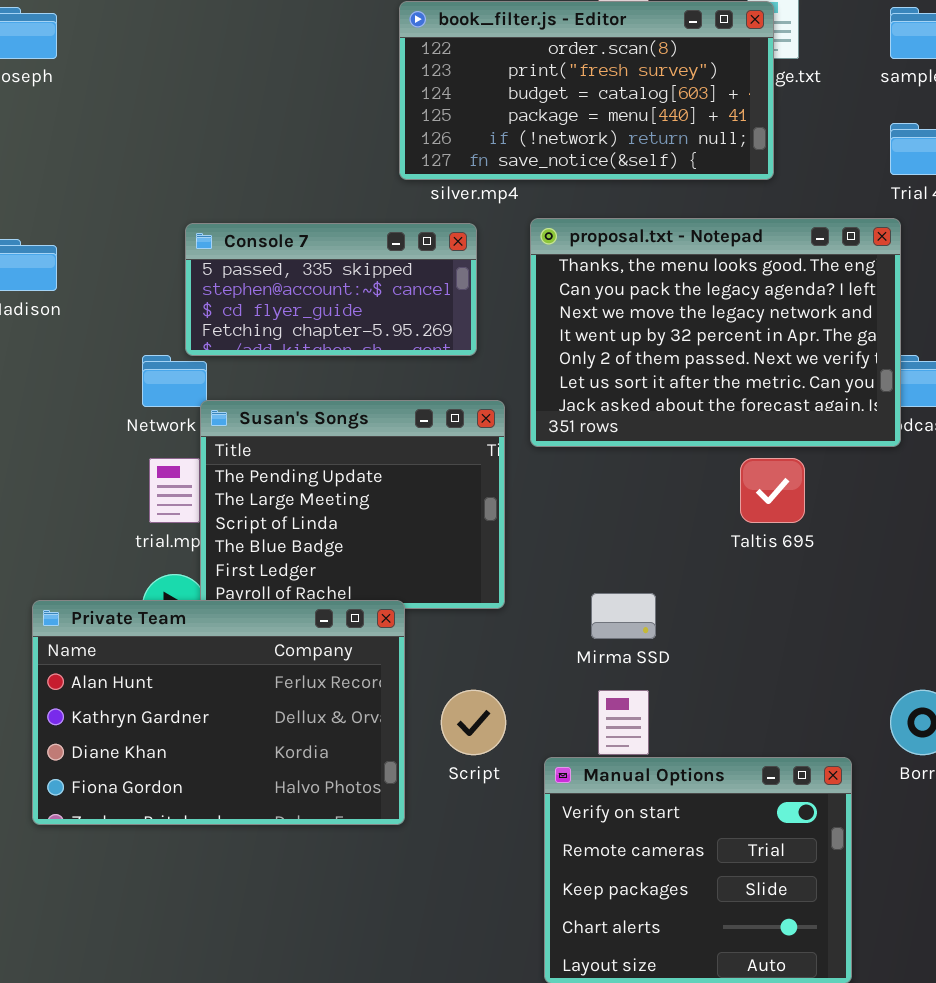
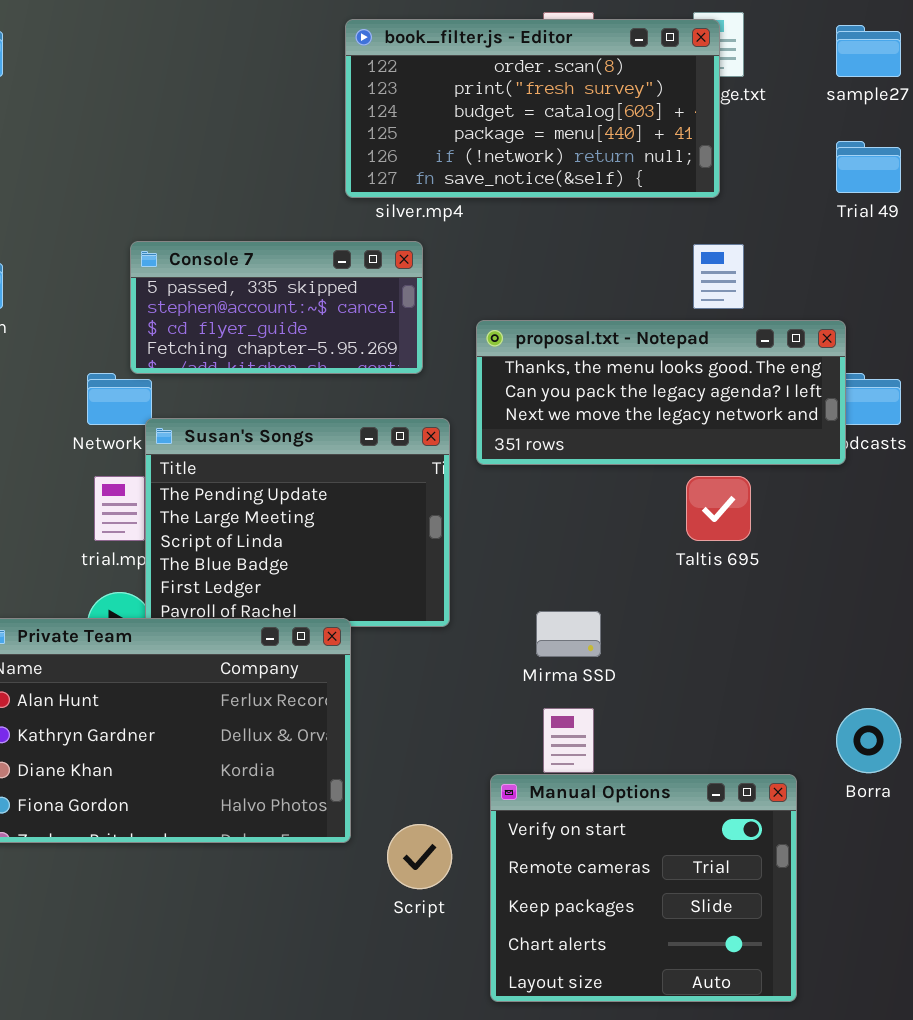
proposal.txt - Notepad: [530,218,901,447] -> [476,320,846,465], resized
Script: [441,690,506,755] -> [387,824,452,889], moved

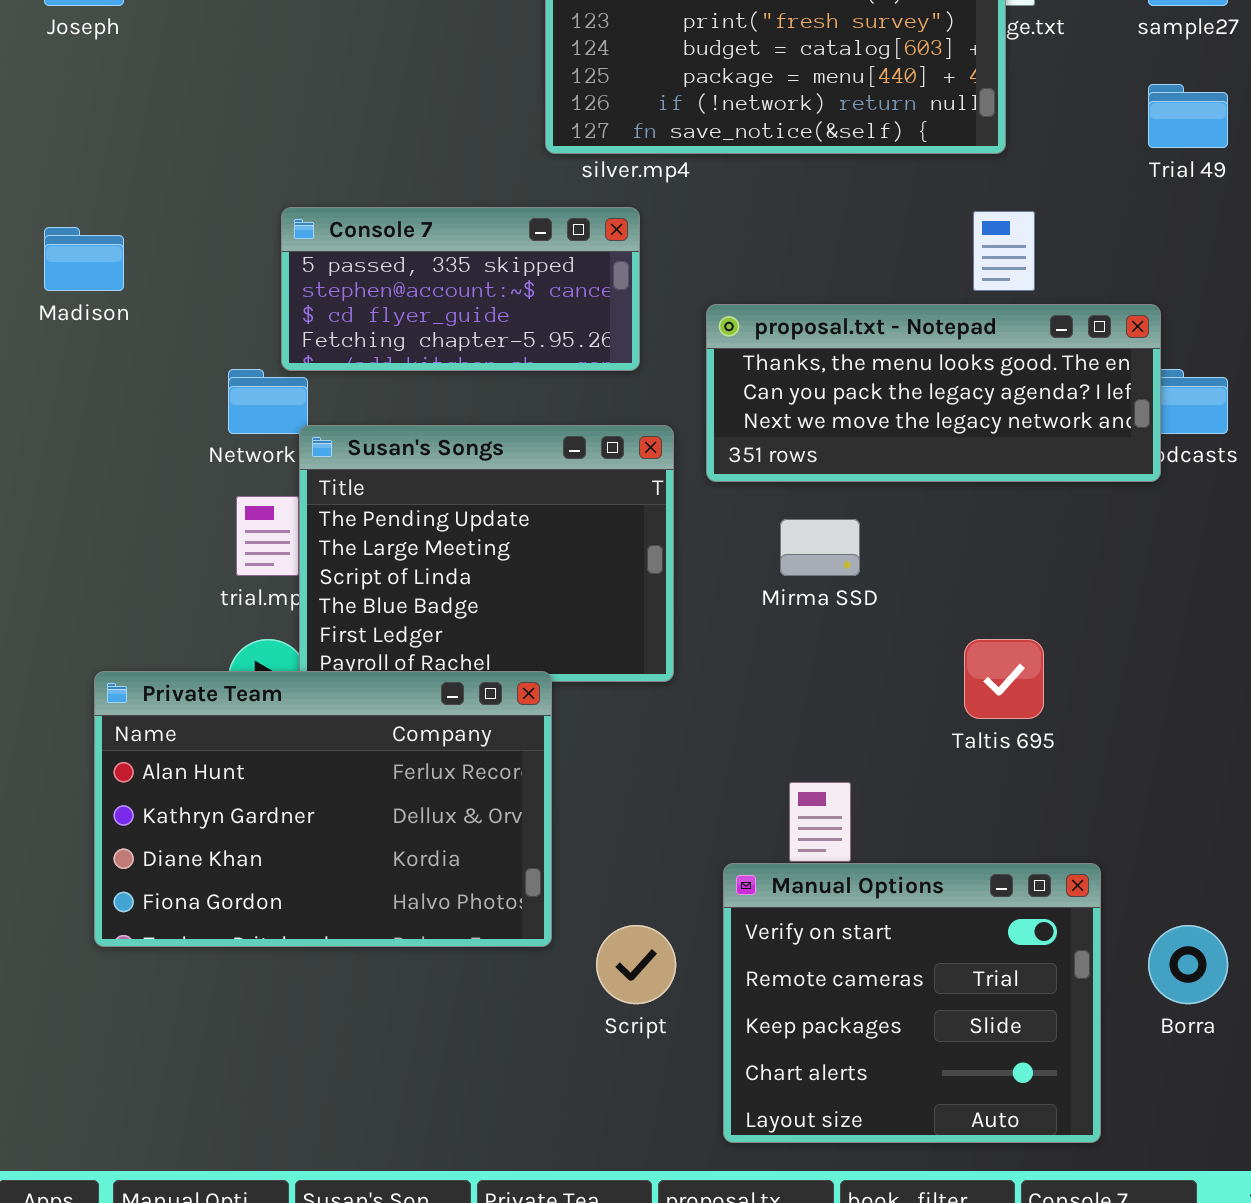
Taltis 695: [686,476,751,541] -> [964,639,1044,719], moved
Mirma SSD: [536,611,601,657] -> [780,519,860,576], moved
Borra: [836,708,901,773] -> [1148,925,1228,1004], moved

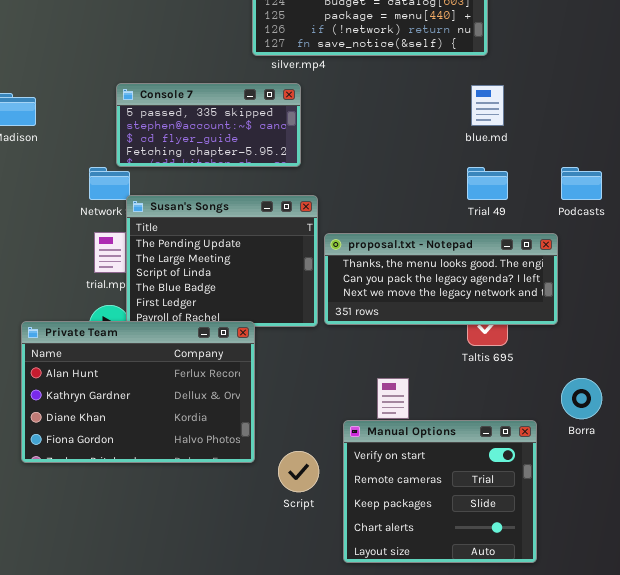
Trial 49: [1148,84,1228,148] -> [467,167,508,200], moved
proposal.txt - Notepad: [706,304,1161,482] -> [324,233,558,325], moved
Borra: [1148,925,1228,1004] -> [561,378,602,419], moved

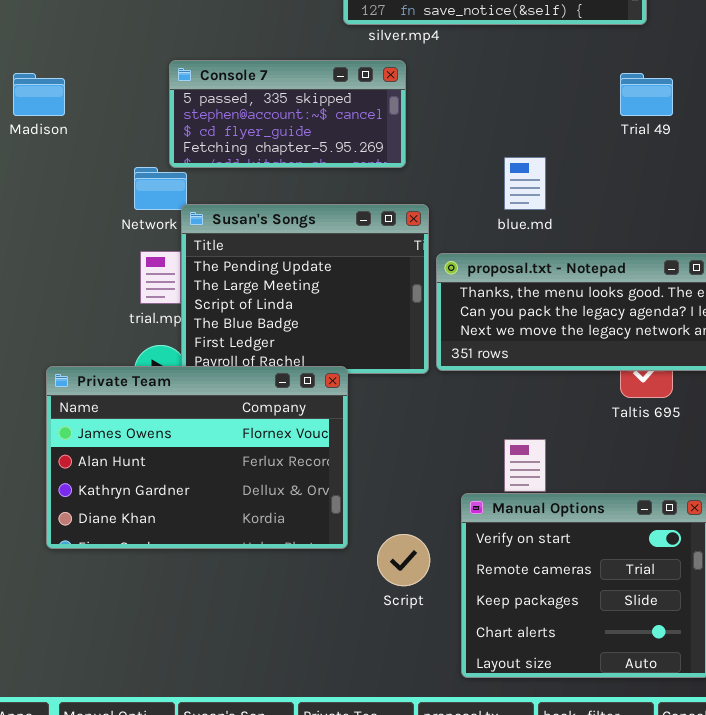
blue.md: [471,85,504,126] -> [504,157,546,210], moved
Trial 49: [467,167,508,200] -> [620,73,673,116], moved
Private Team: [21,321,255,463] -> [46,366,348,549], scrolled up 1 row

